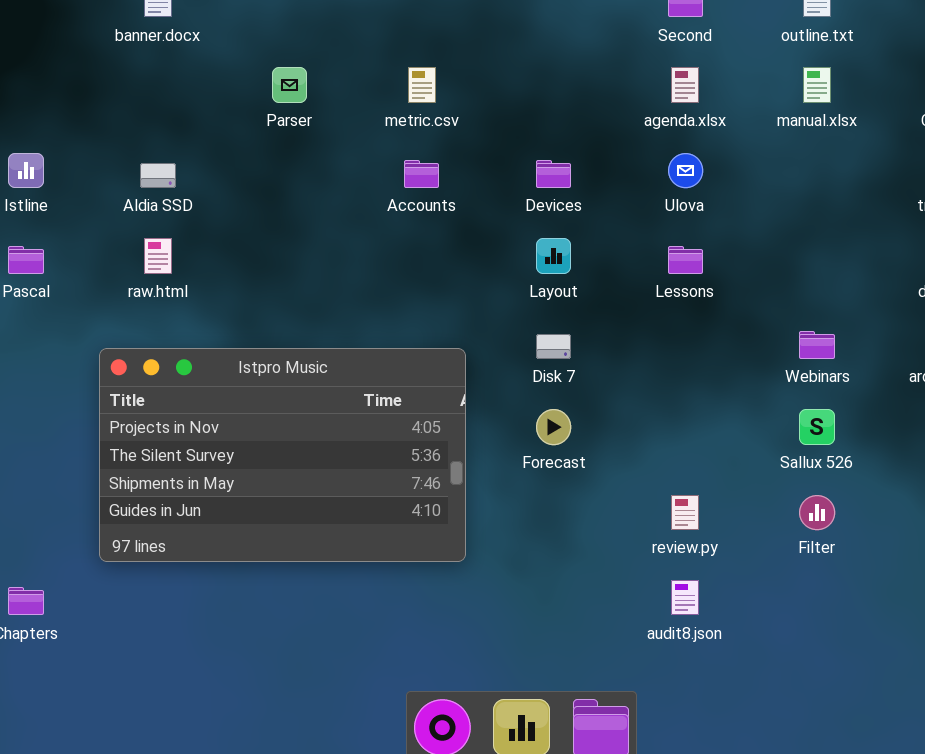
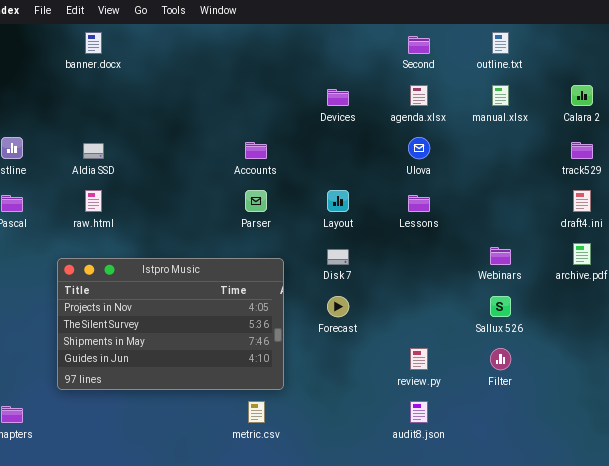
Parser: [272,67,307,103] -> [245,190,267,212], moved
metric.csv: [408,67,436,103] -> [248,401,265,423], moved
Devices: [536,160,571,188] -> [327,89,349,106], moved

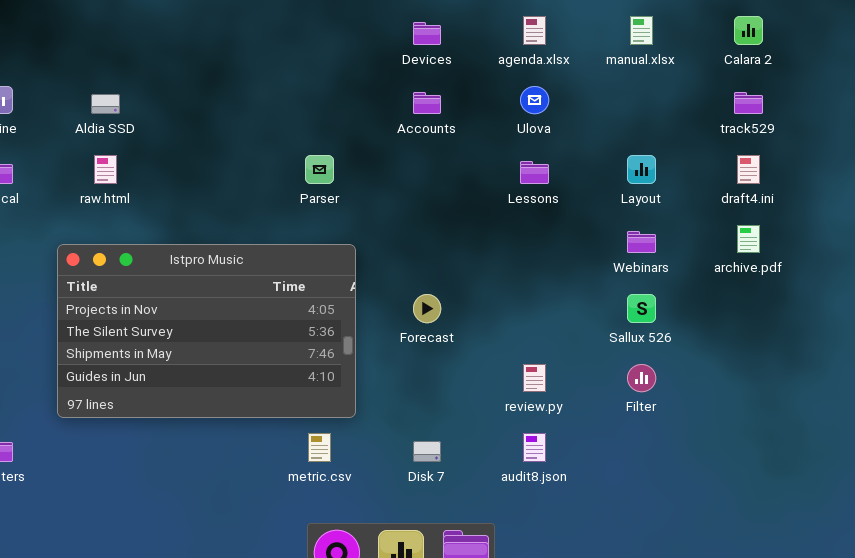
Accounts: [245,142,267,159] -> [413,92,441,114], moved
Layout: [327,190,349,212] -> [627,155,656,184], moved
Disk 7: [327,249,349,265] -> [413,441,441,462], moved

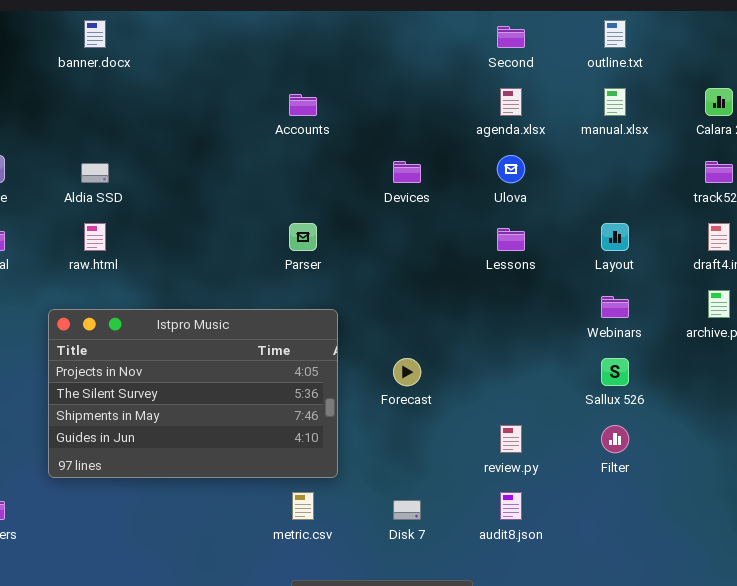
Devices: [413,22,441,45] -> [393,161,421,183], moved
Accounts: [413,92,441,114] -> [289,94,317,116], moved

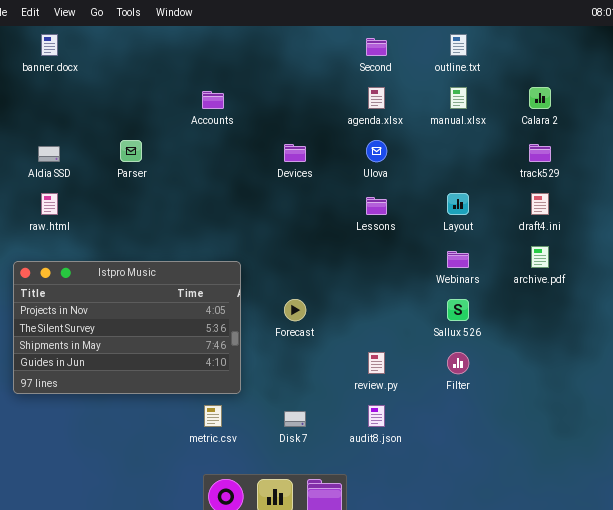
Parser: [289,223,317,251] -> [120,140,142,162], moved

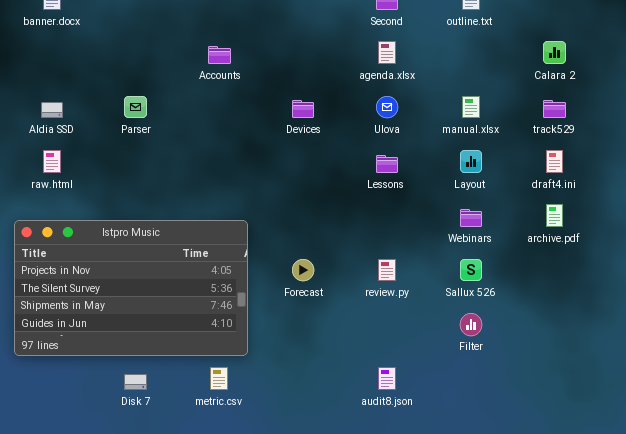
manual.xlsx: [450,87,467,109] -> [462,96,480,118], moved
review.py: [368,352,385,374] -> [378,259,396,281], moved
Disk 7: [284,411,306,427] -> [124,374,147,390], moved

